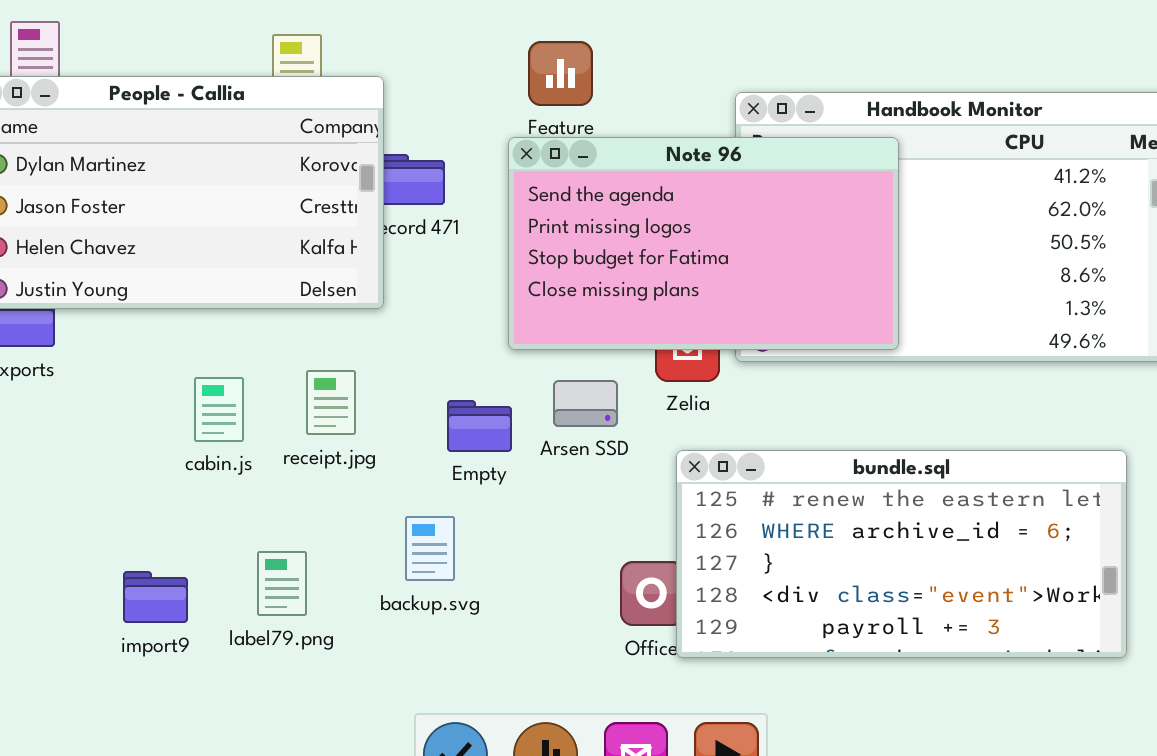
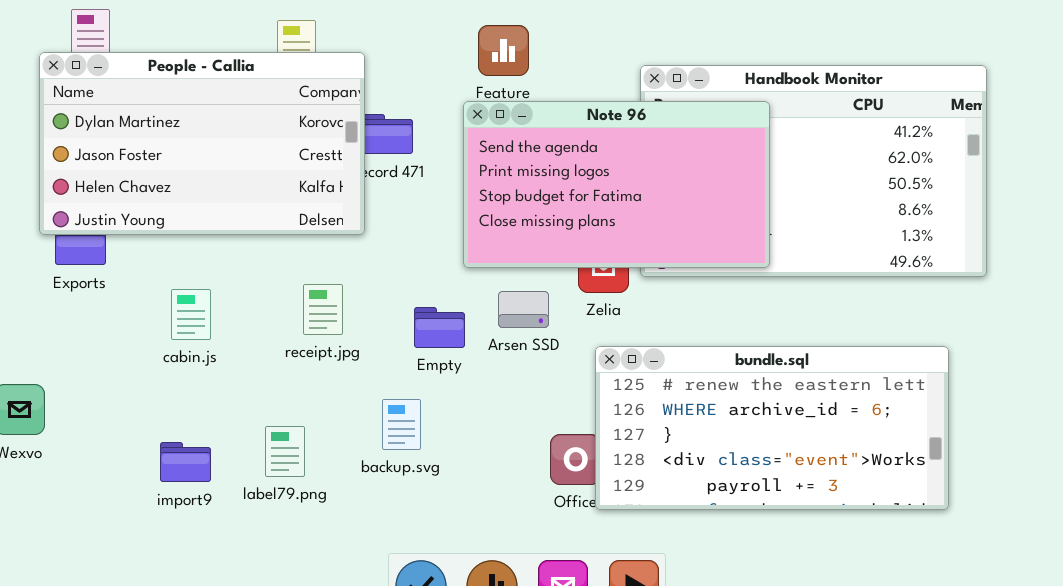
cabin.js: [194,377,244,442] -> [171,289,211,340], moved

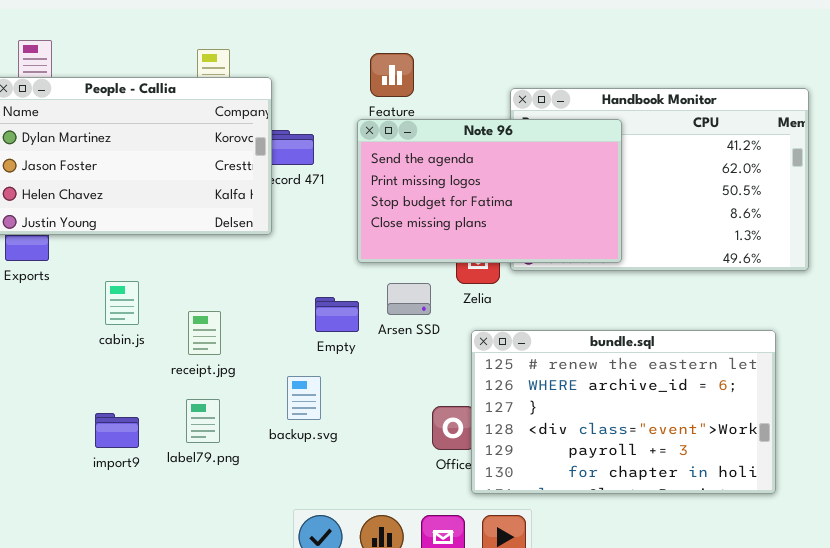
receipt.jpg: [303,284,343,335] -> [188,311,221,355], moved
bundle.sql: [595,346,949,510] -> [471,330,776,494], resized

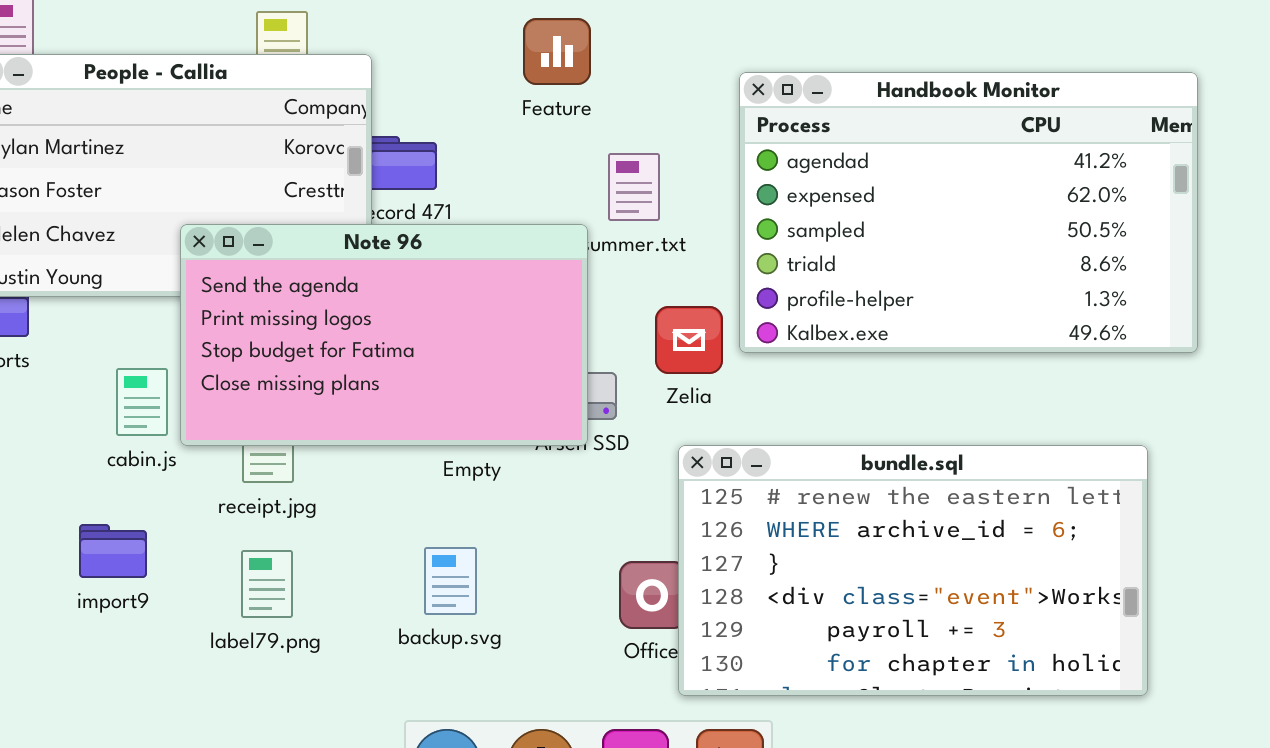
Note 96: [357,119,622,263] -> [180,224,588,446], moved
backup.svg: [287,376,321,420] -> [424,547,477,615], moved
import9: [95,413,139,448] -> [79,524,147,578], moved

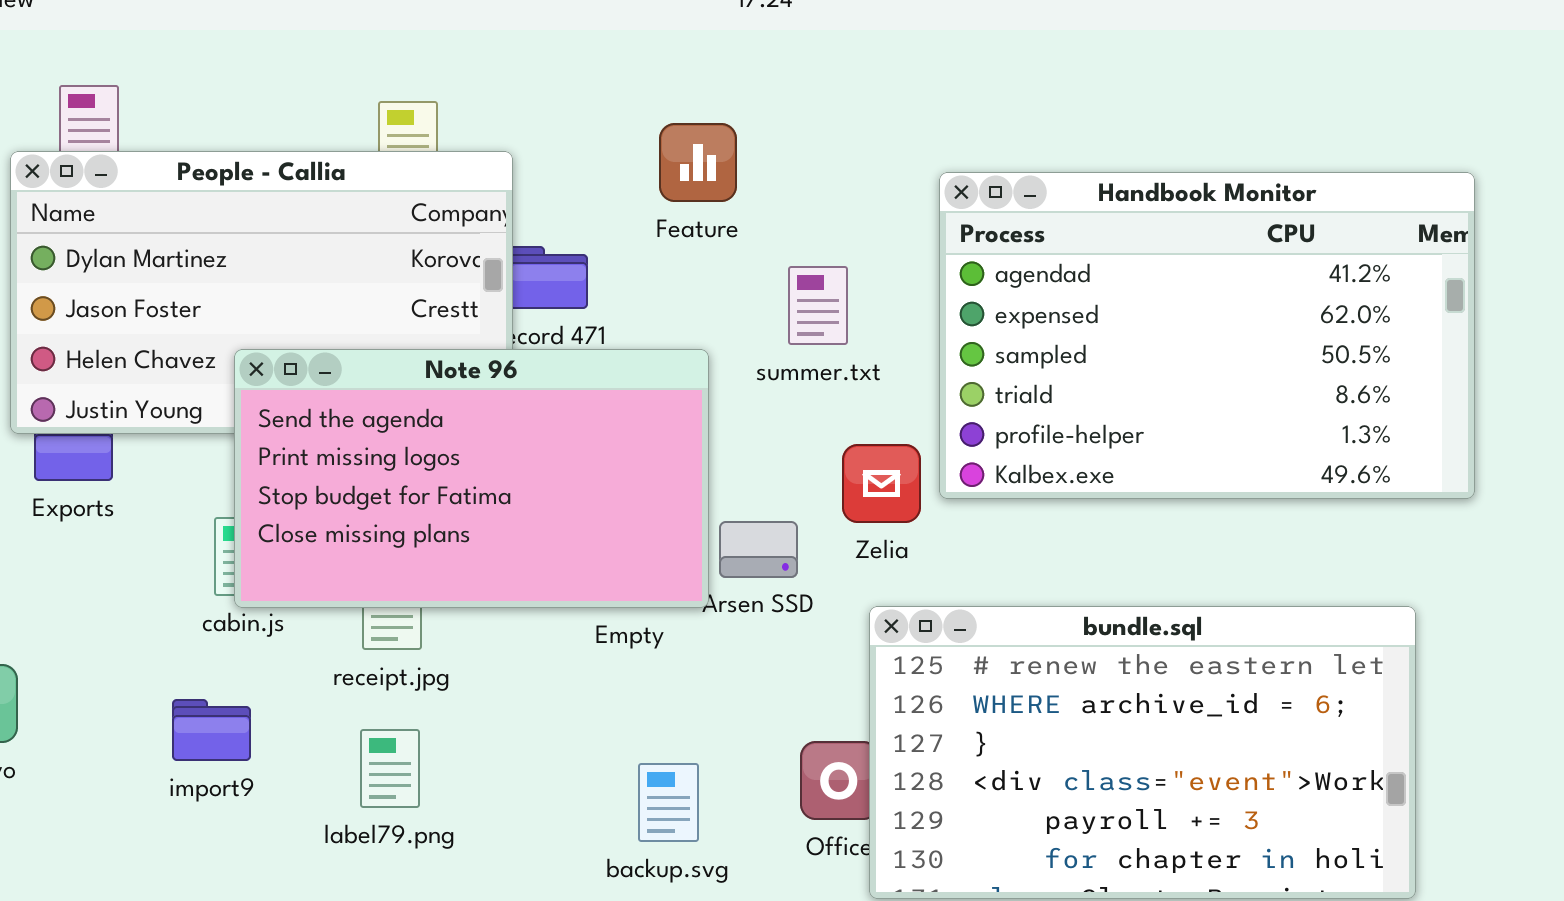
Feature: [523,18,591,85] -> [659,123,737,202], moved
Note 96: [180,224,588,446] -> [234,349,709,608], moved
backup.svg: [424,547,477,615] -> [638,763,699,842], moved

